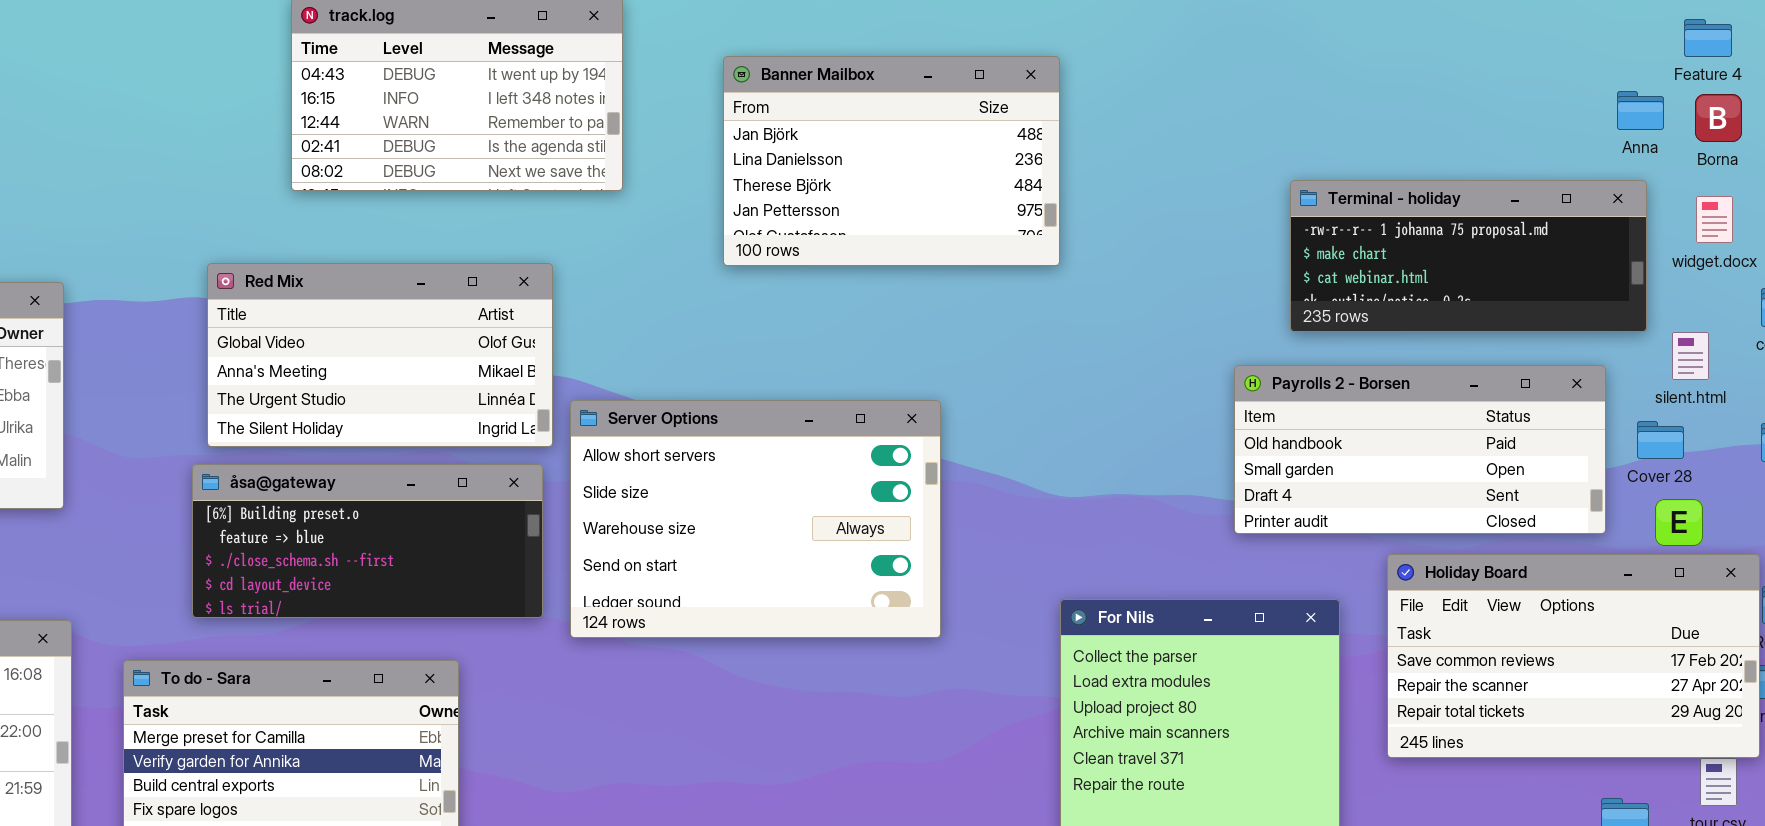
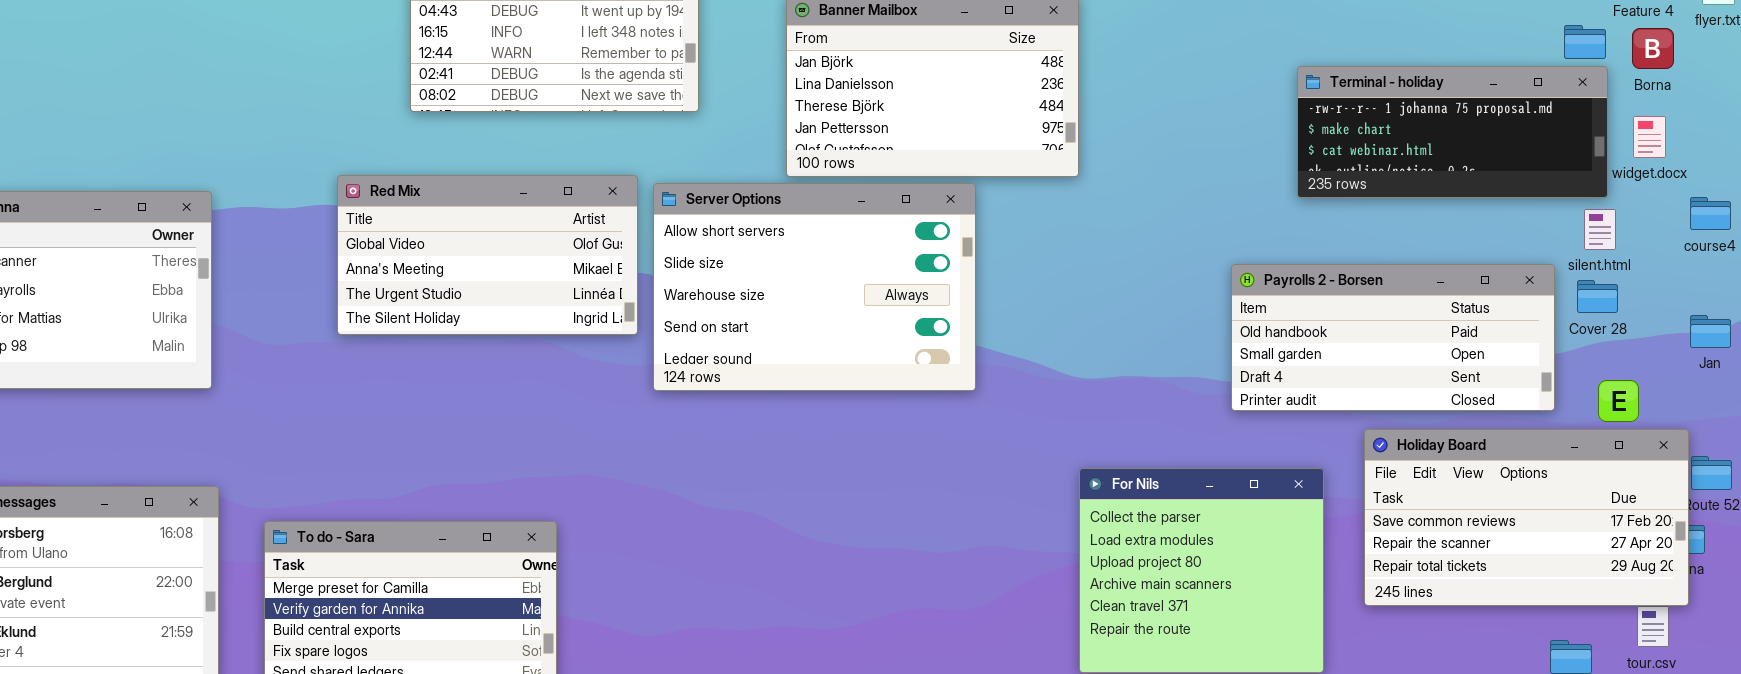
Terminal - holiday: [1290,180,1647,332] -> [1297,66,1608,198], moved
silent.html: [1672,332,1709,380] -> [1584,209,1616,250], moved
Server Options: [570,400,941,638] -> [653,183,976,391], moved
Cover 28: [1637,421,1684,459] -> [1577,280,1618,313], moved
åsa@gateway: [192,464,543,618] -> none, closed

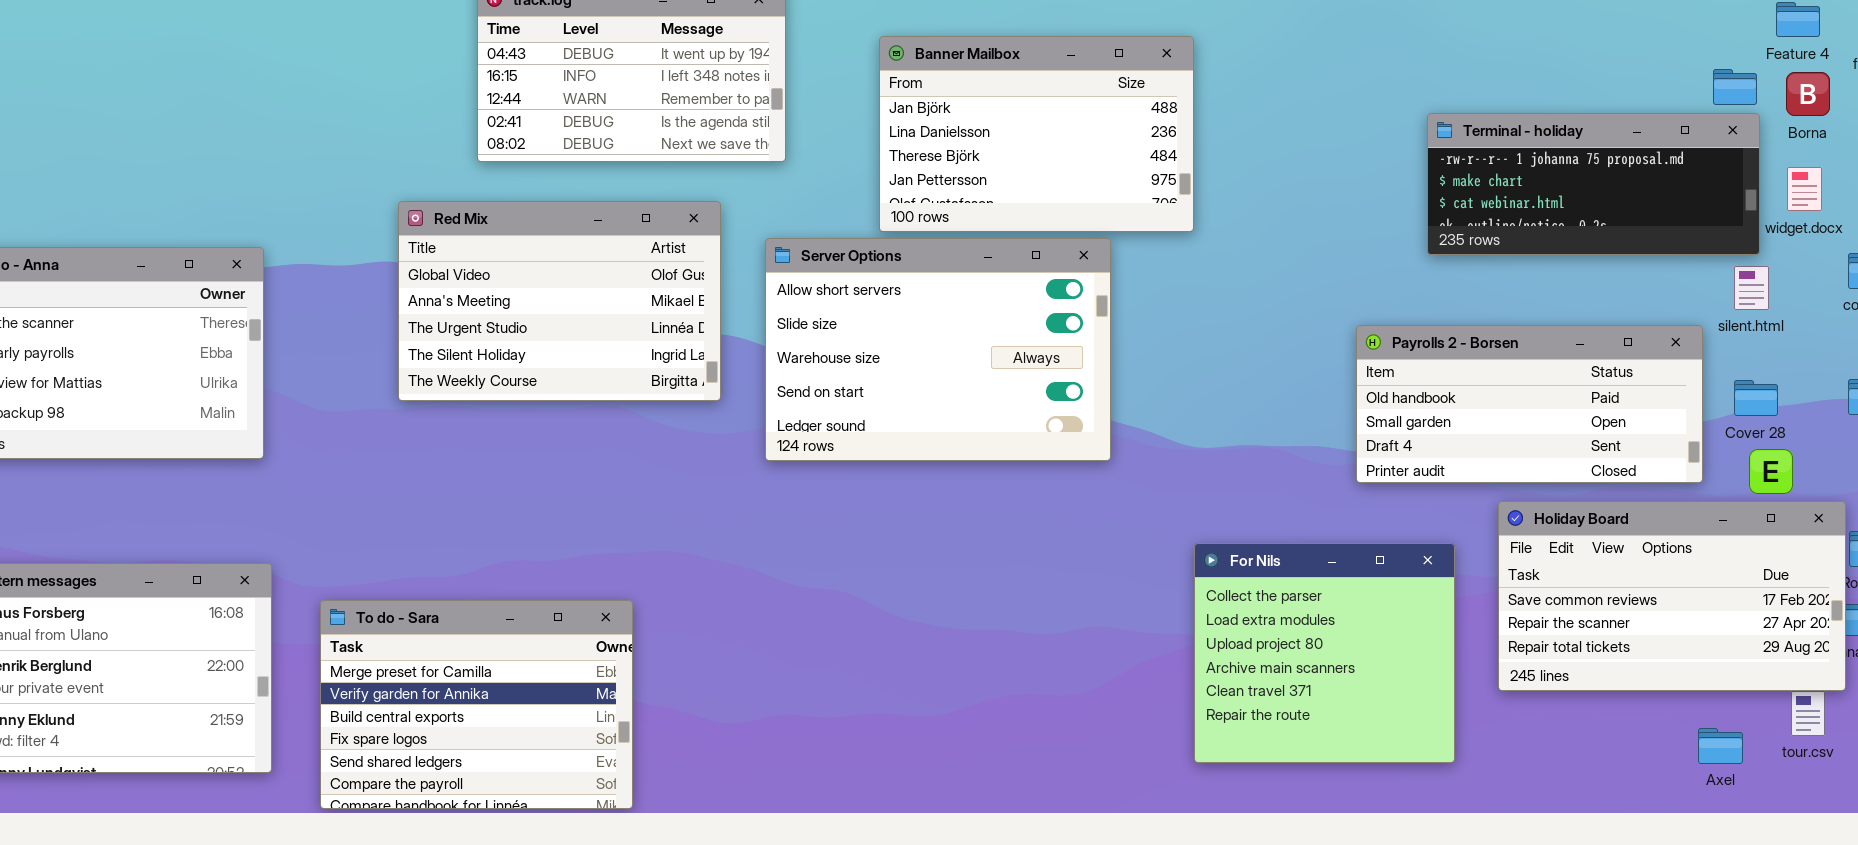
Red Mix: [337,175,638,335] -> [398,201,721,401], resized
Server Options: [653,183,976,391] -> [765,238,1111,461], moved
Cover 28: [1577,280,1618,313] -> [1734,380,1778,416], moved

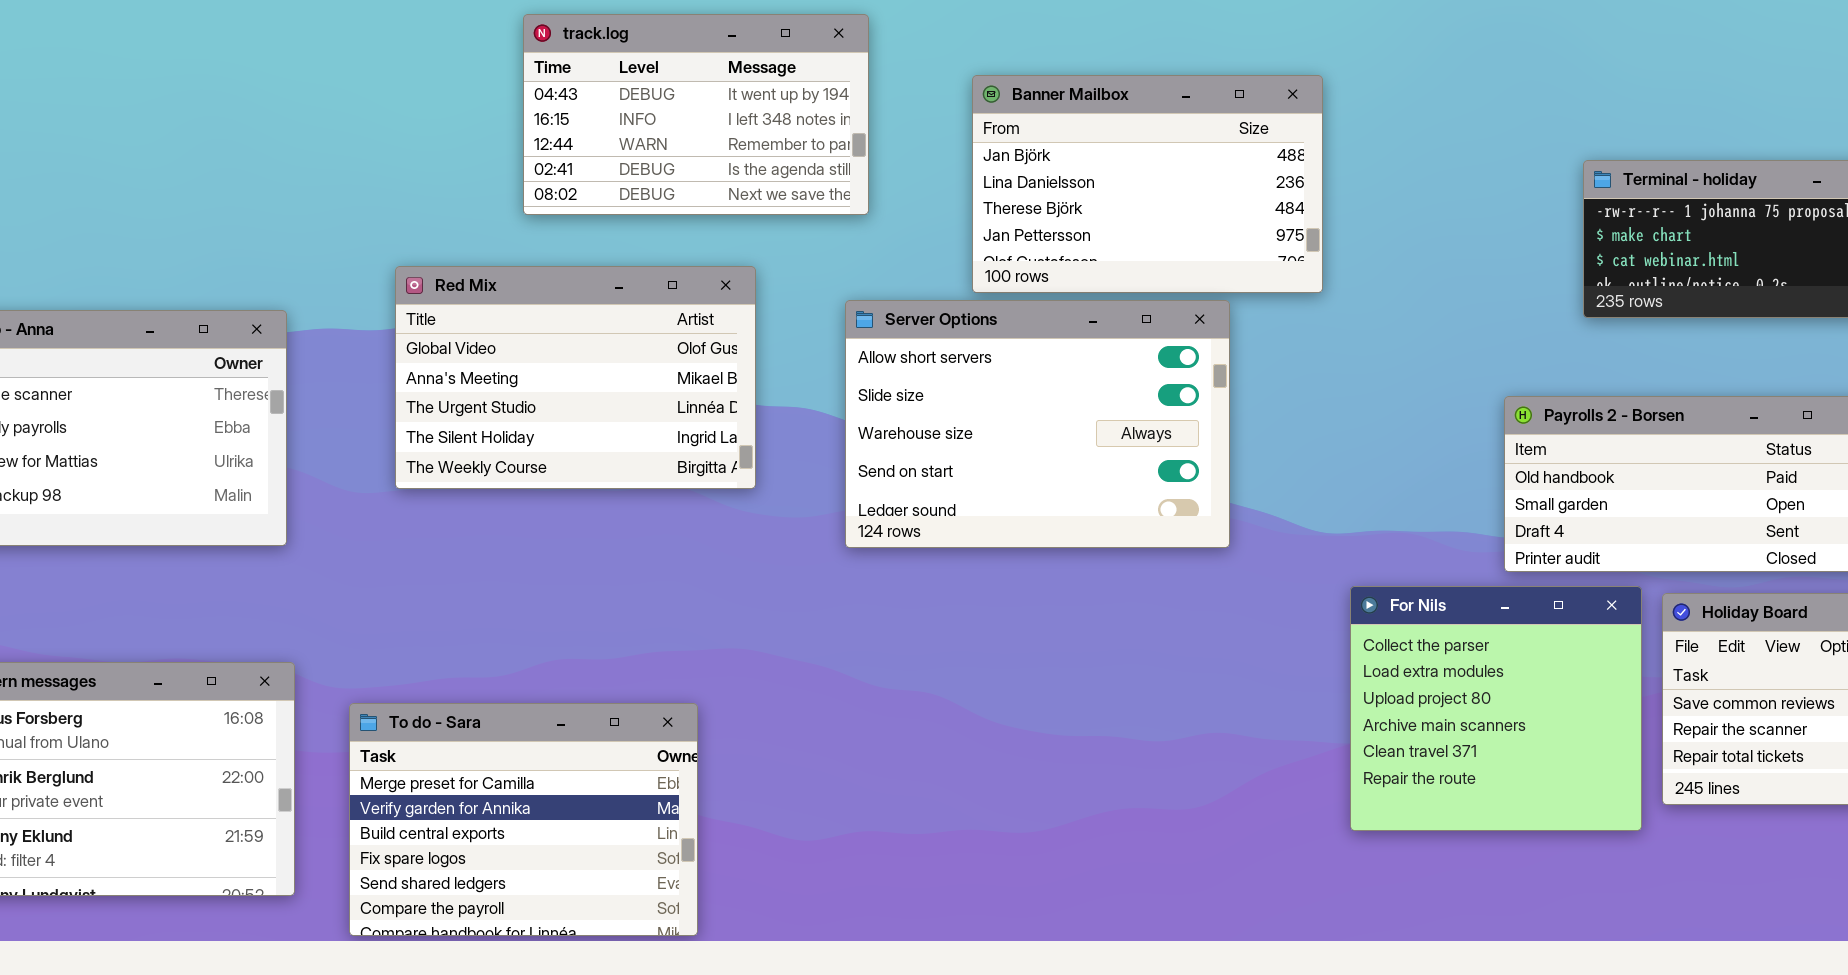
Red Mix: [398,201,721,401] -> [395,266,756,489], moved
For Nils: [1194,543,1455,763] -> [1350,586,1642,831], moved

